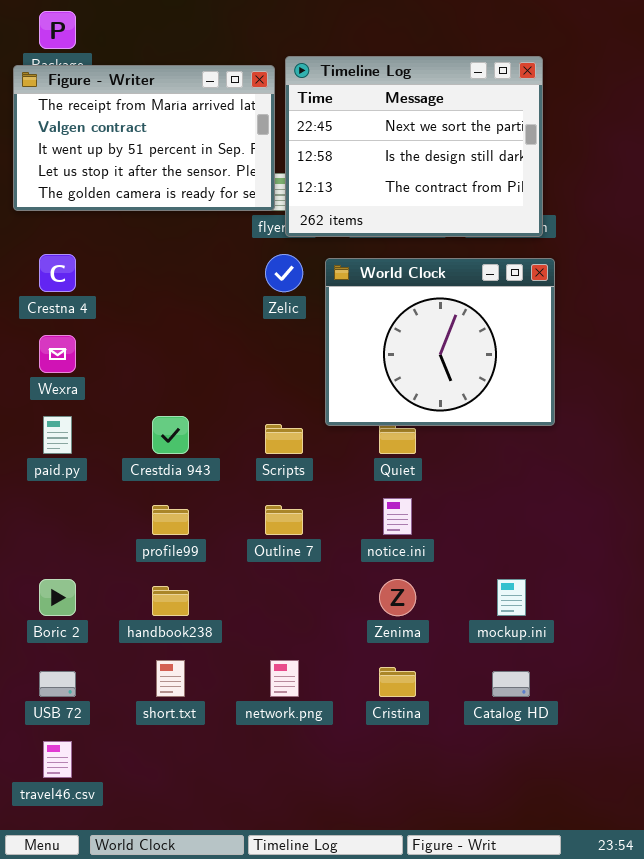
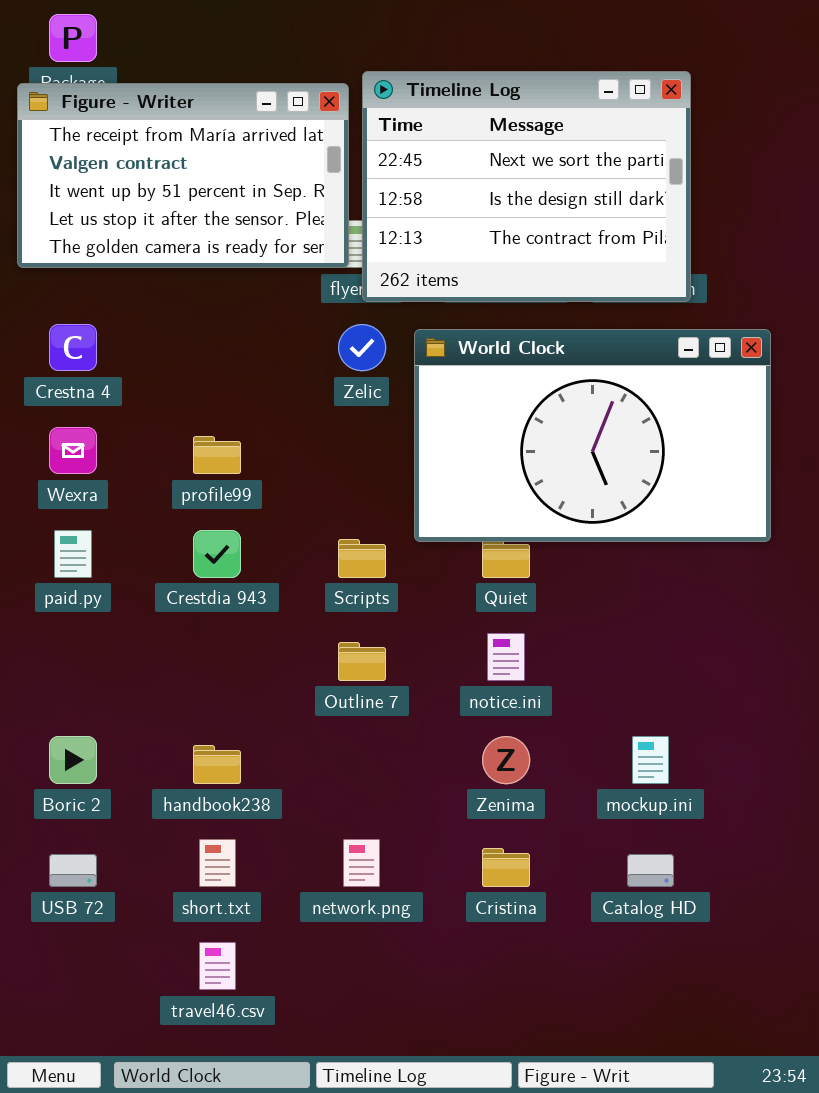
World Clock: [325,258,555,426] -> [414,329,771,542], resized
profile99: [152,505,189,535] -> [193,436,241,474], moved
travel46.csv: [43,741,72,778] -> [199,942,236,990], moved

